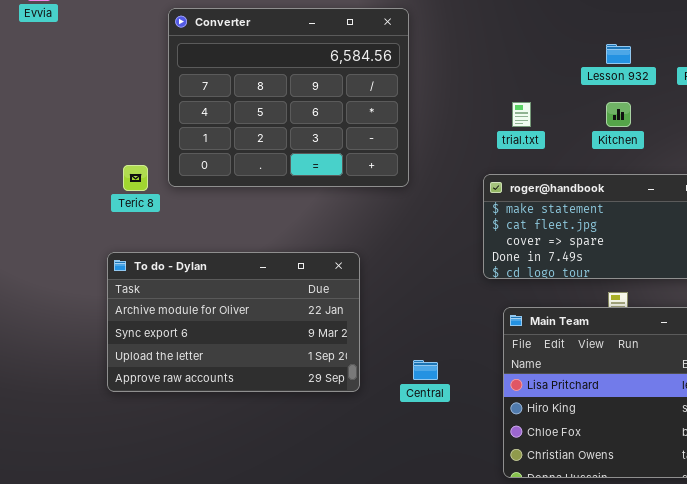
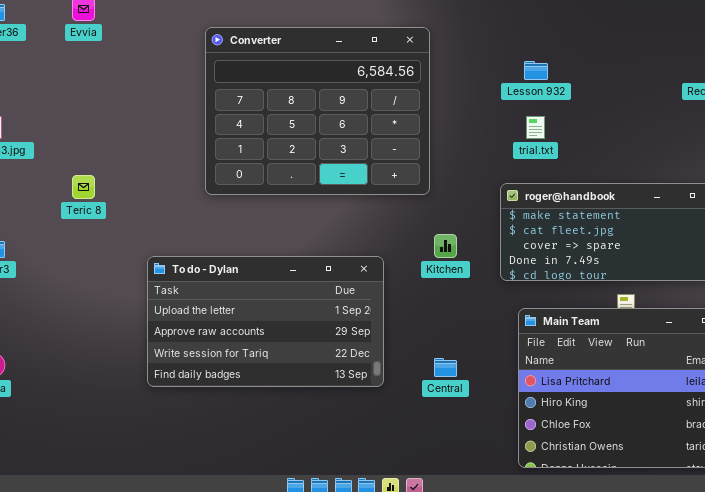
Lesson 932: [606,44,631,64] -> [524,61,548,80], moved
Kitchen: [606,102,631,127] -> [434,234,457,258], moved
Teric 8: [123,165,148,191] -> [72,175,95,199], moved
To do - Dylan: [107,252,360,392] -> [147,256,384,387], scrolled down 2 rows

